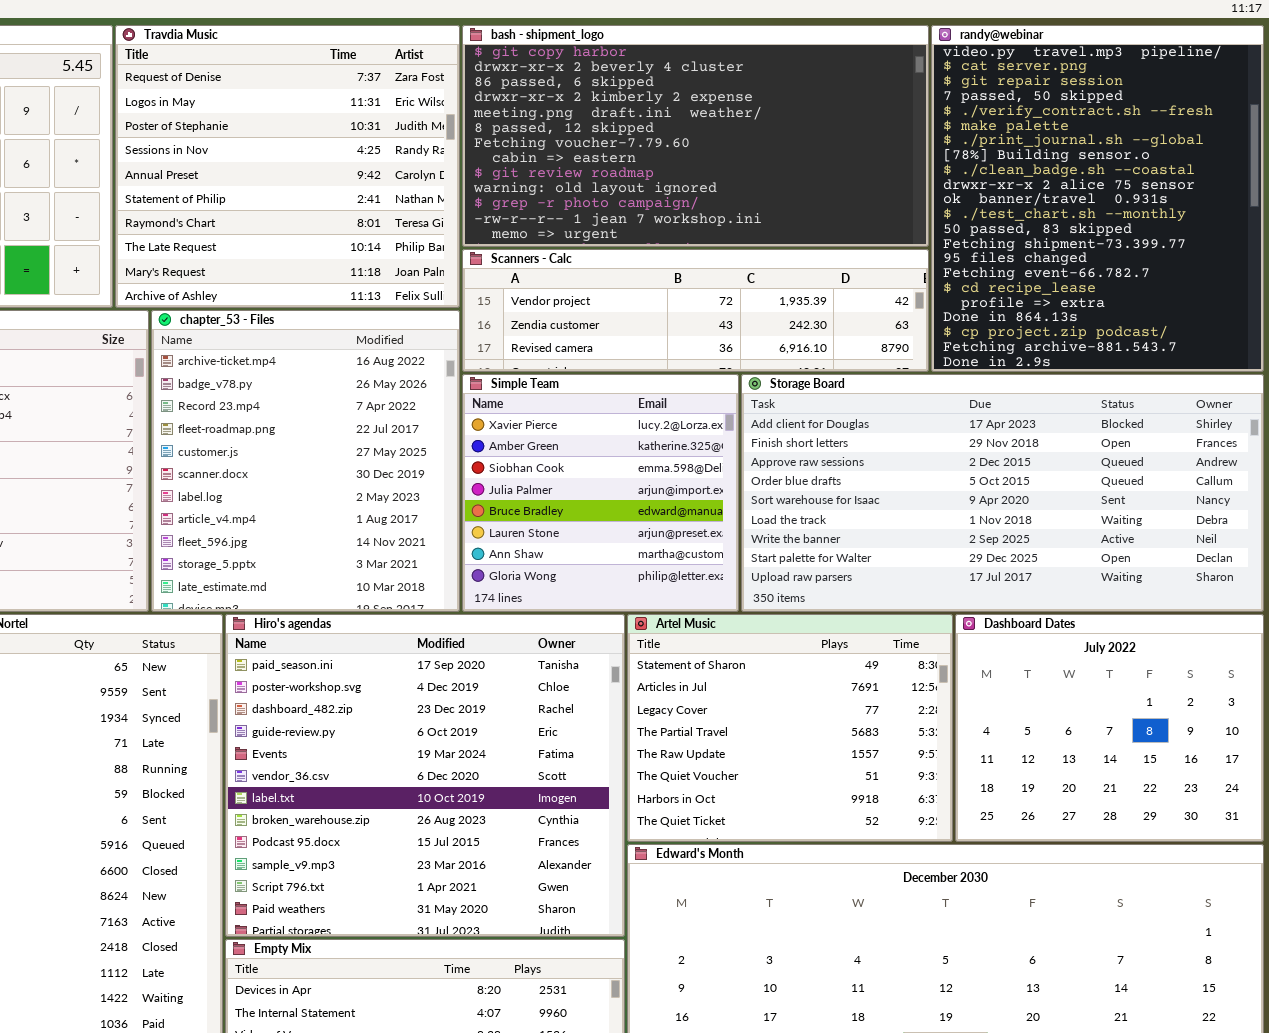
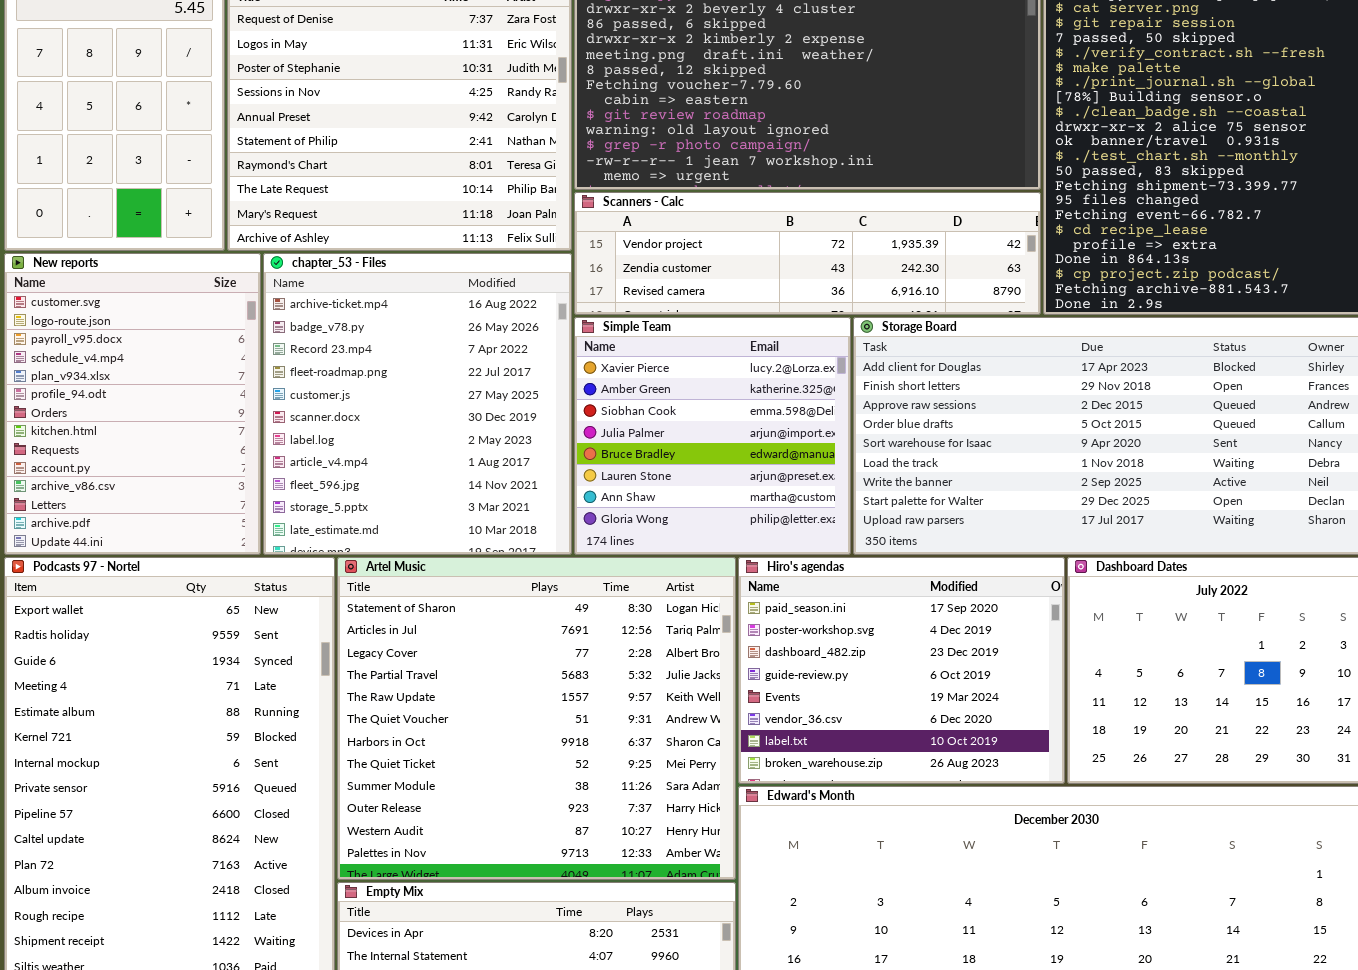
Hiro's agendas: [225,614,625,937] -> [738,557,1065,784], moved, resized
Artel Music: [627,614,953,842] -> [337,557,736,880], moved, resized

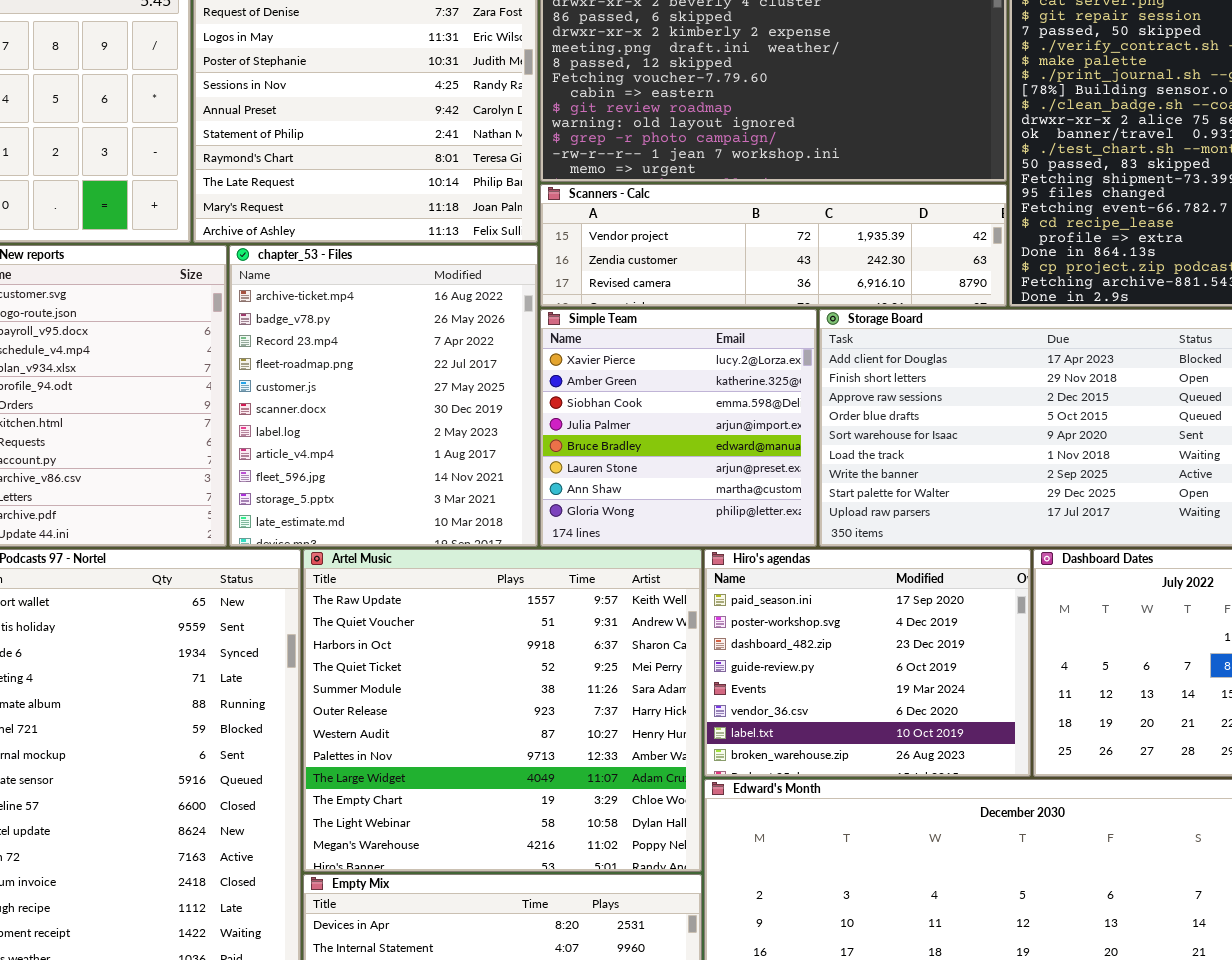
Artel Music: [337,557,736,880] -> [303,549,702,872], scrolled down 4 rows

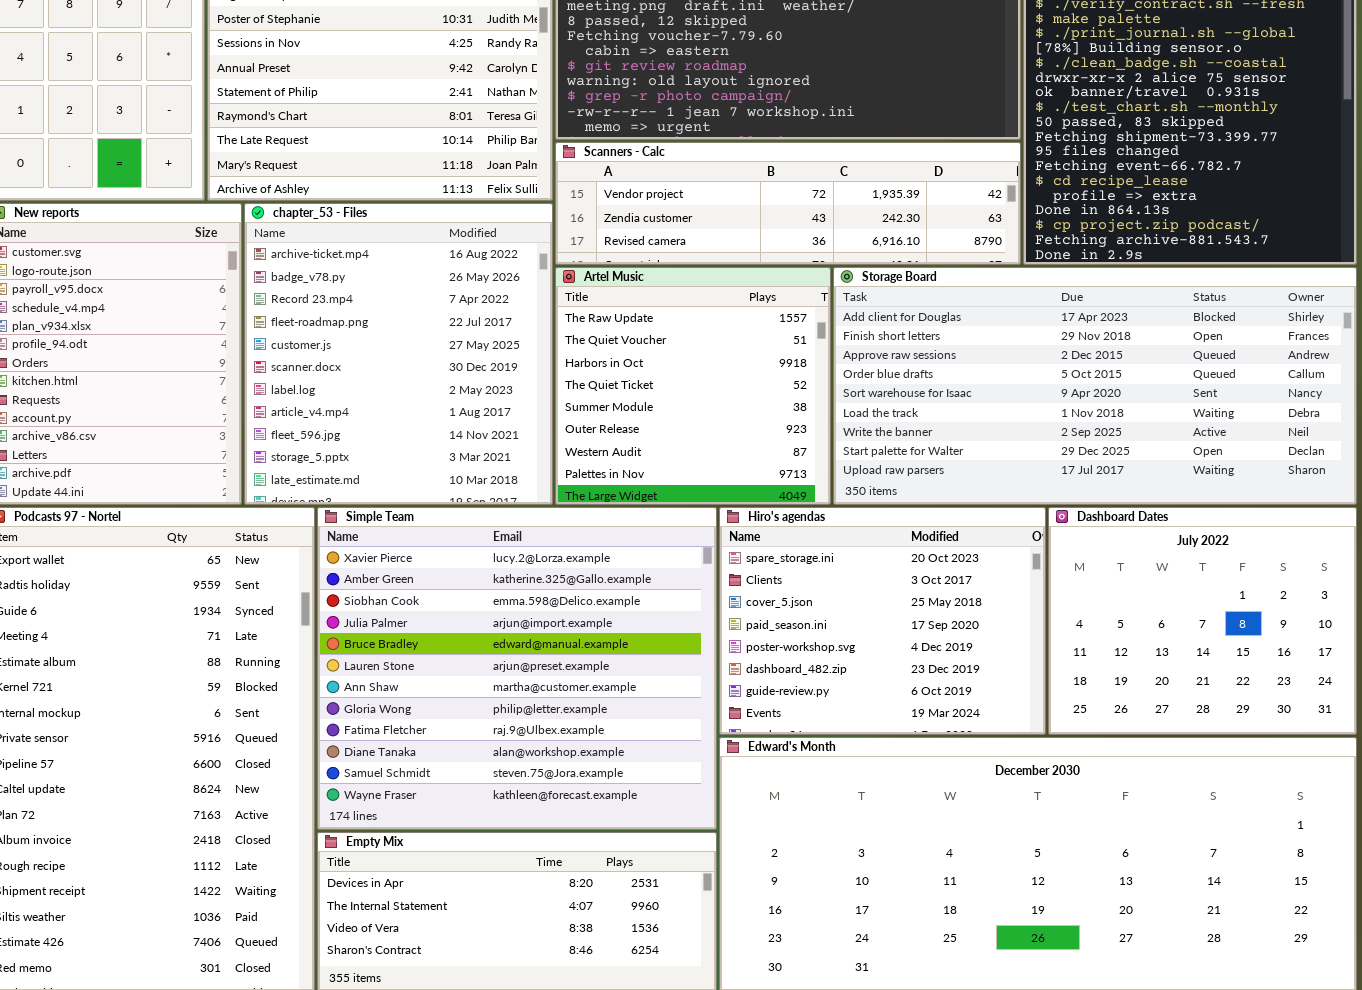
Simple Team: [540,309,817,547] -> [317,507,717,830], moved, resized
Artel Music: [303,549,702,872] -> [555,267,831,505], moved, resized
Hiro's agendas: [704,549,1031,777] -> [719,507,1046,735], scrolled up 3 rows

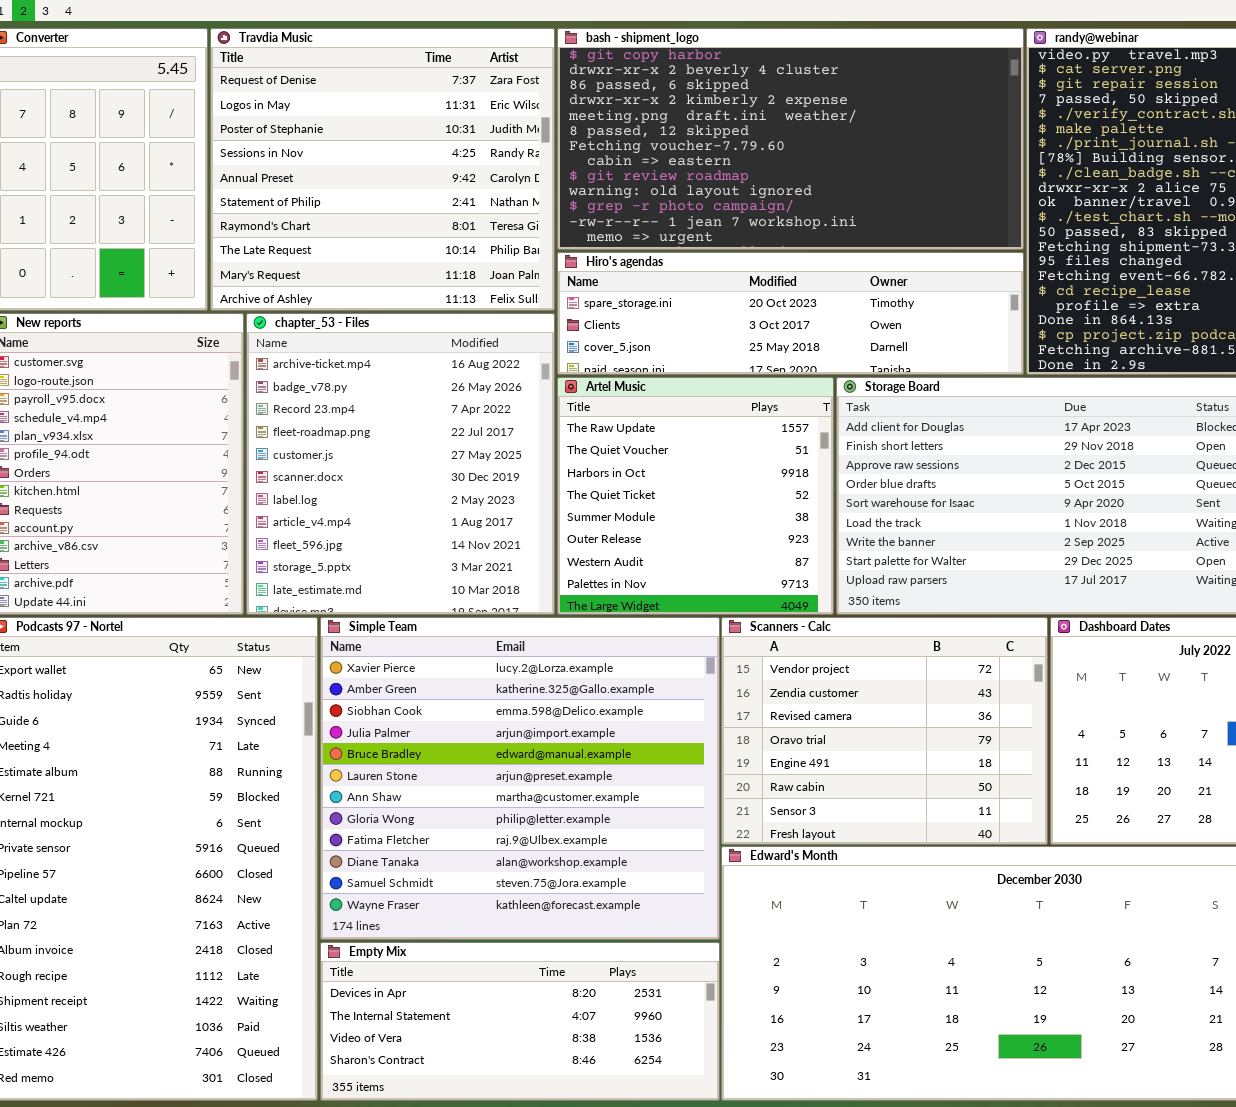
Scanners - Calc: [555,142,1021,265] -> [721,617,1048,845], moved, resized
Hiro's agendas: [719,507,1046,735] -> [557,252,1024,375], moved, resized

